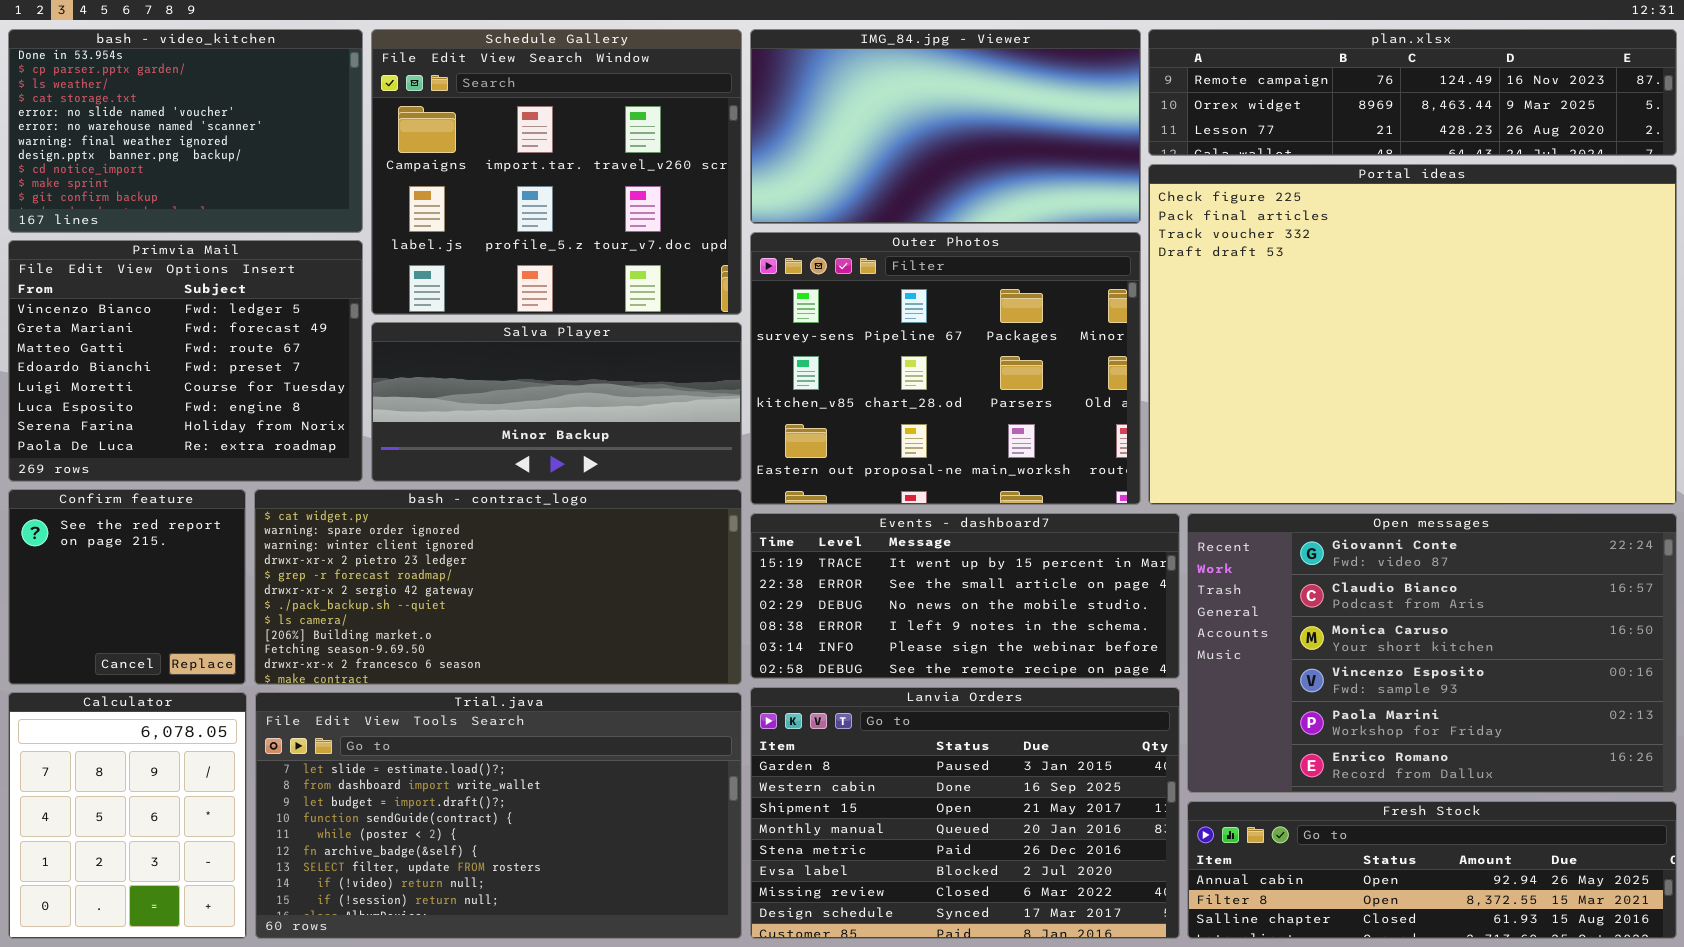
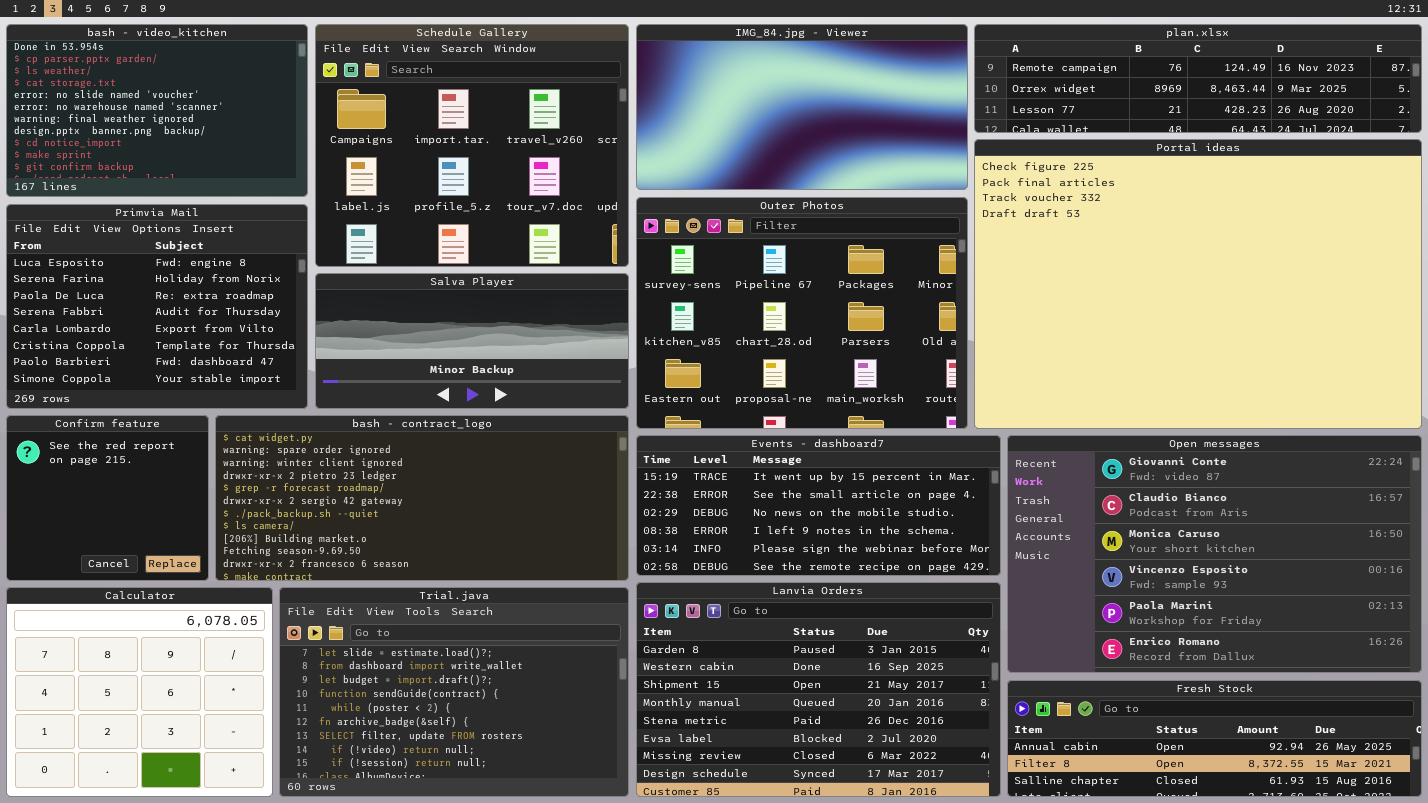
Primvia Mail: [8,240,363,482] -> [6,204,308,409], scrolled down 5 rows
Calculator: [8,692,247,939] -> [6,587,273,797], resized
Trial.java: [255,692,742,939] -> [279,587,629,797], resized

